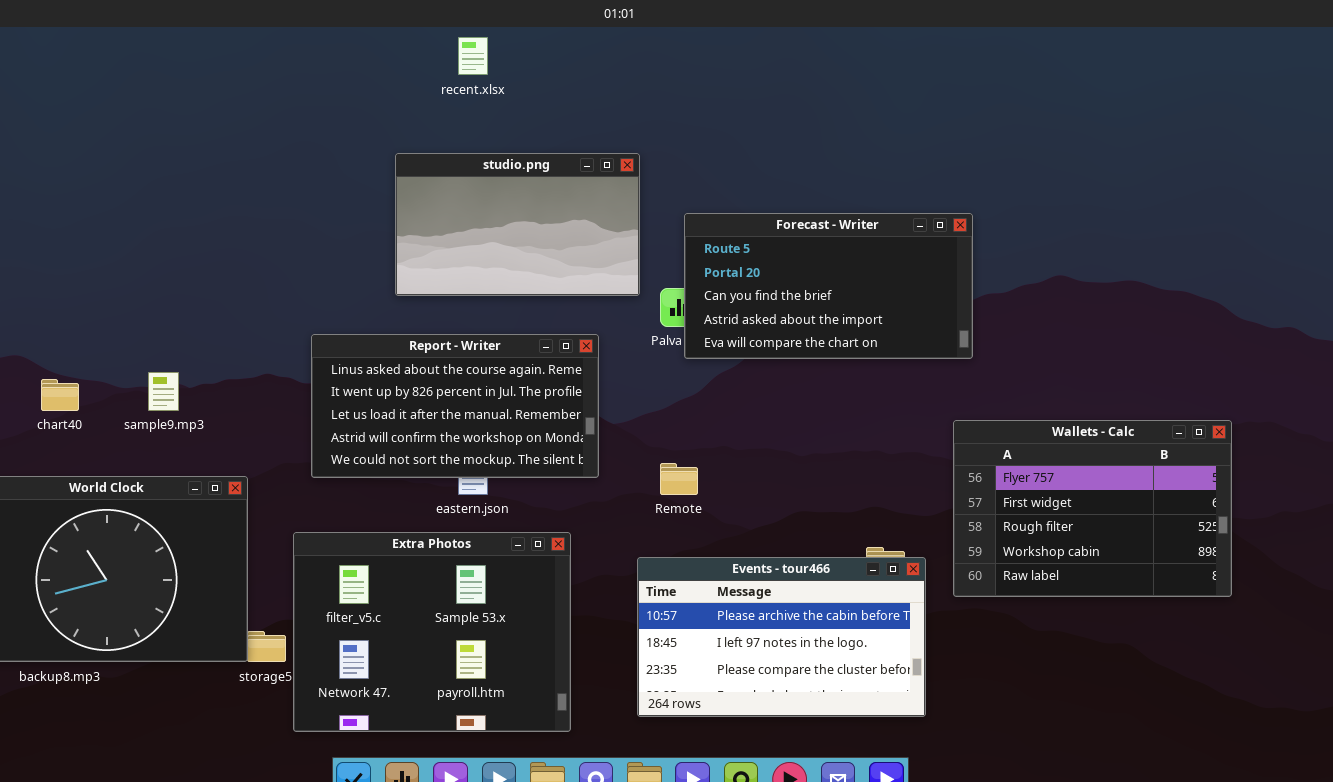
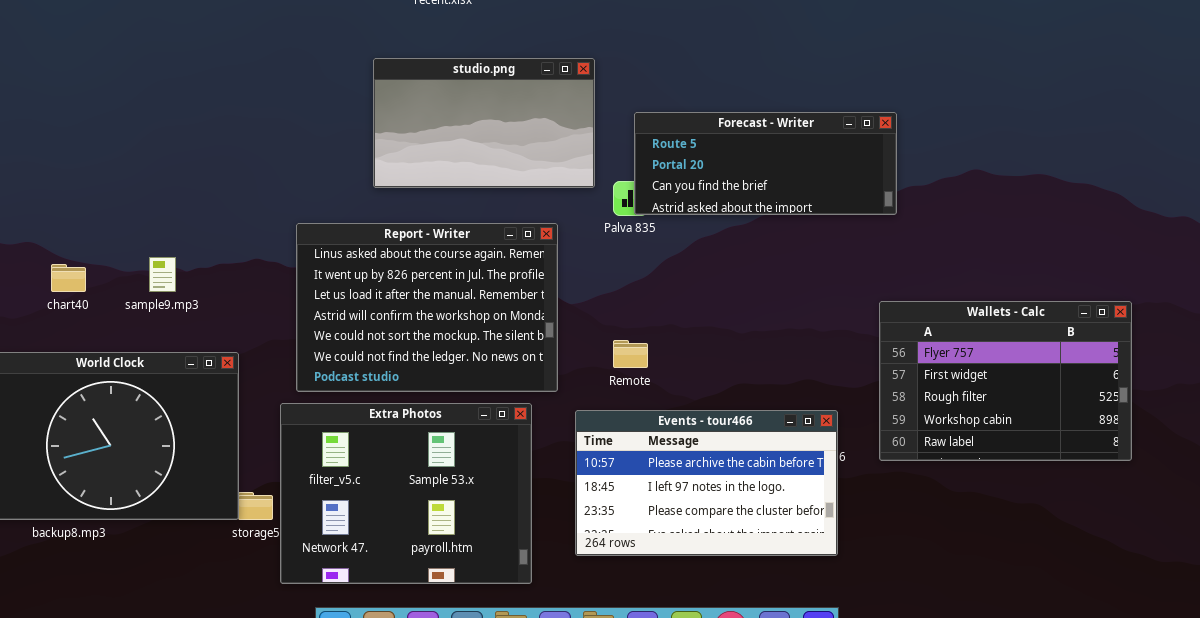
Forecast - Writer: [684,213,973,359] -> [634,112,897,215], resized
Report - Writer: [311,334,599,478] -> [296,223,558,392], resized
Events - tour466: [637,557,926,717] -> [575,410,838,556], moved

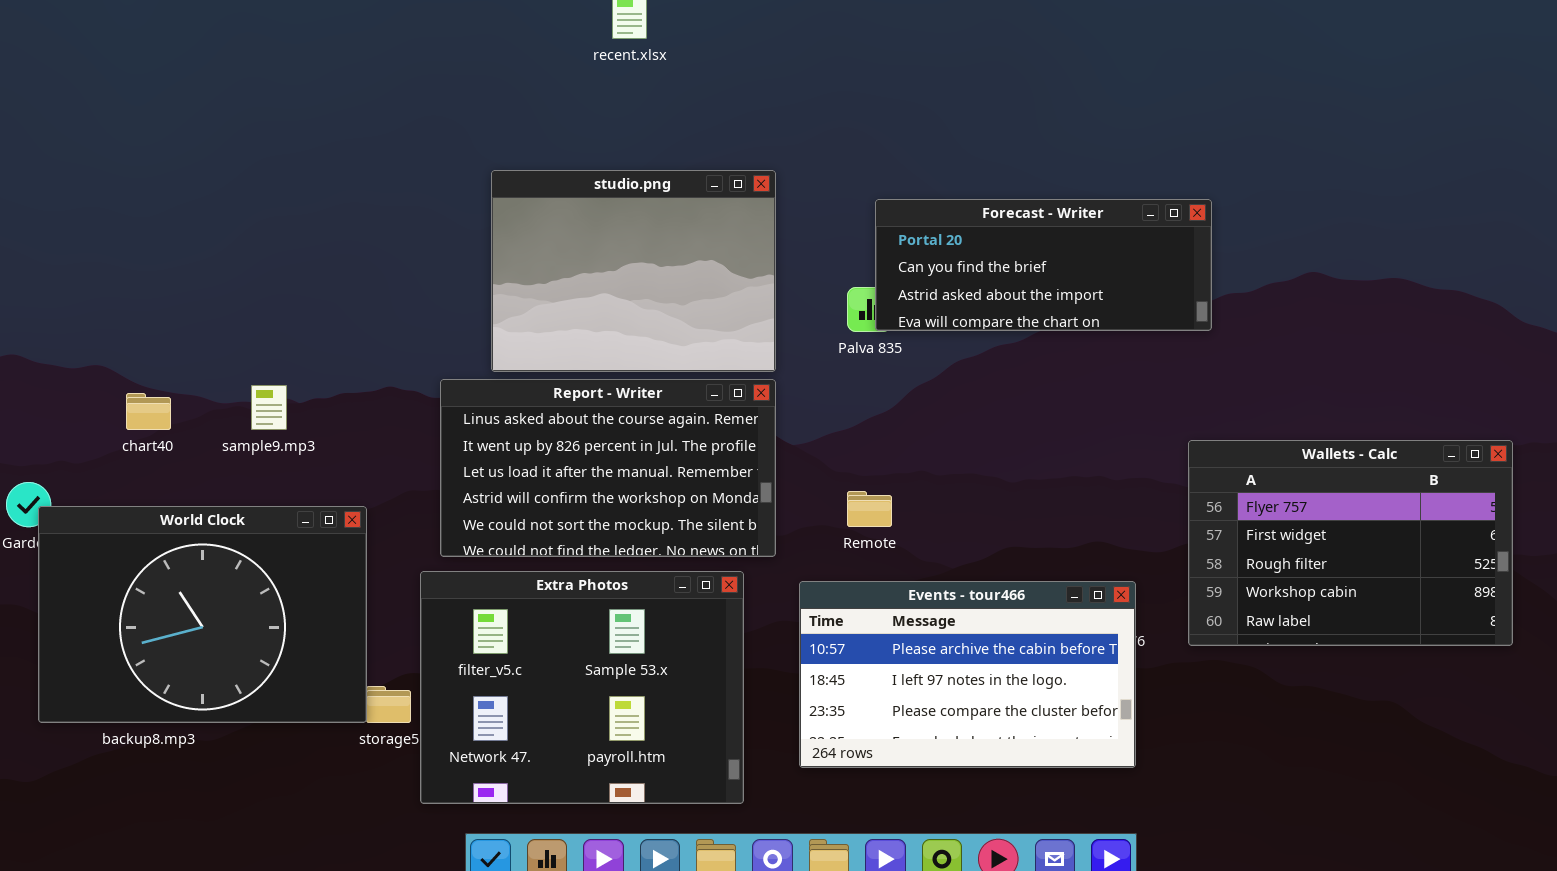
studio.png: [373,58,595,188] -> [491,170,776,372], moved, resized
Forecast - Writer: [634,112,897,215] -> [875,199,1212,331], scrolled down 1 row
Report - Writer: [296,223,558,392] -> [440,379,776,557], resized

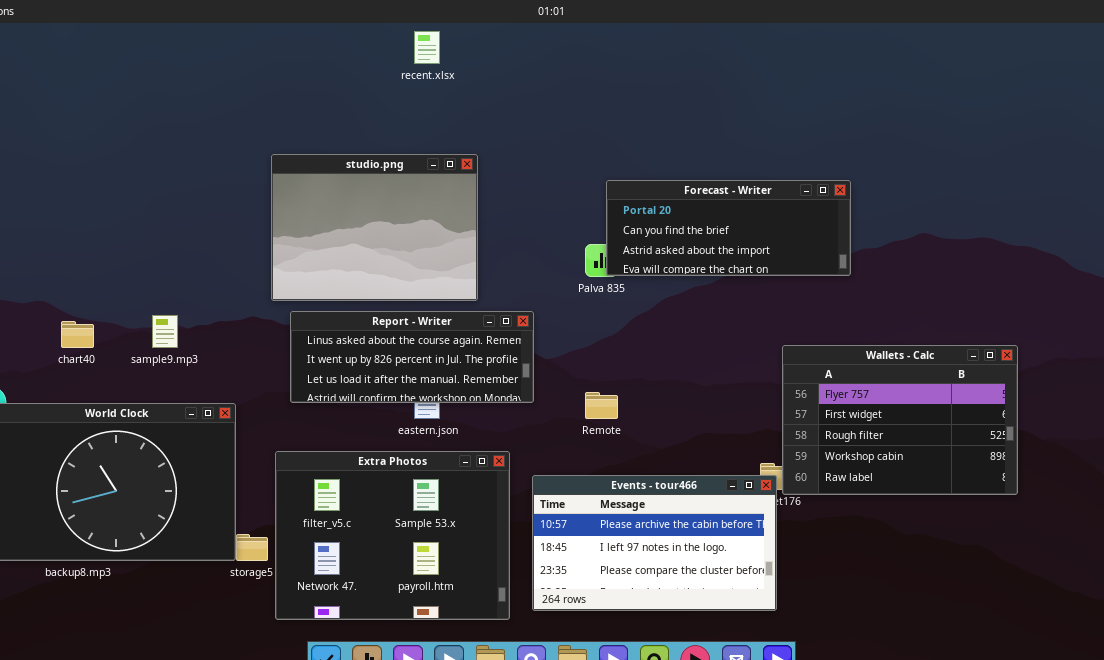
studio.png: [491,170,776,372] -> [271,154,478,301], moved
Report - Writer: [440,379,776,557] -> [290,311,534,403], resized
Wallets - Calc: [1188,440,1513,646] -> [782,345,1018,495], moved
Events - tour466: [799,581,1136,768] -> [532,475,777,611], moved

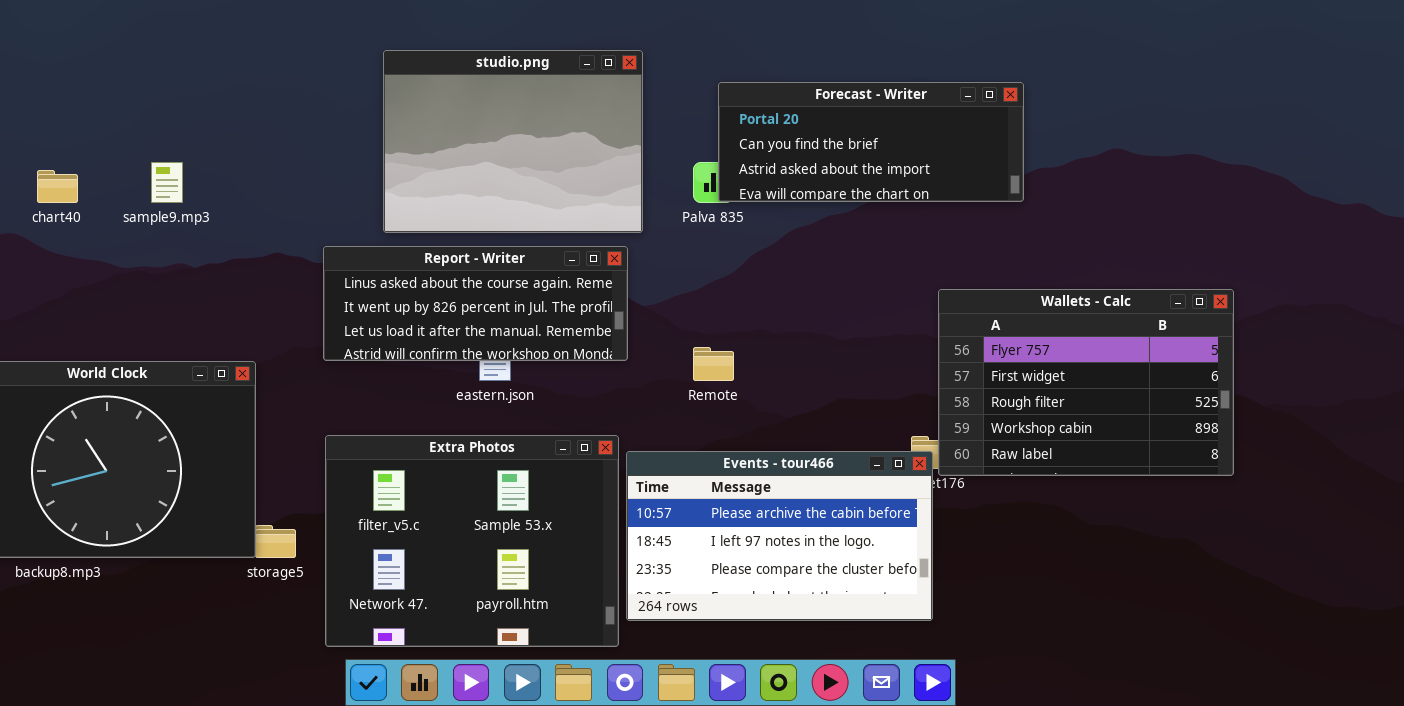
studio.png: [271,154,478,301] -> [383,50,643,233], moved
sample9.mp3: [152,315,178,348] -> [151,162,183,203], moved
chart40: [61,321,94,348] -> [37,170,78,203], moved
Extra Photos: [275,451,510,620] -> [325,435,619,647], moved

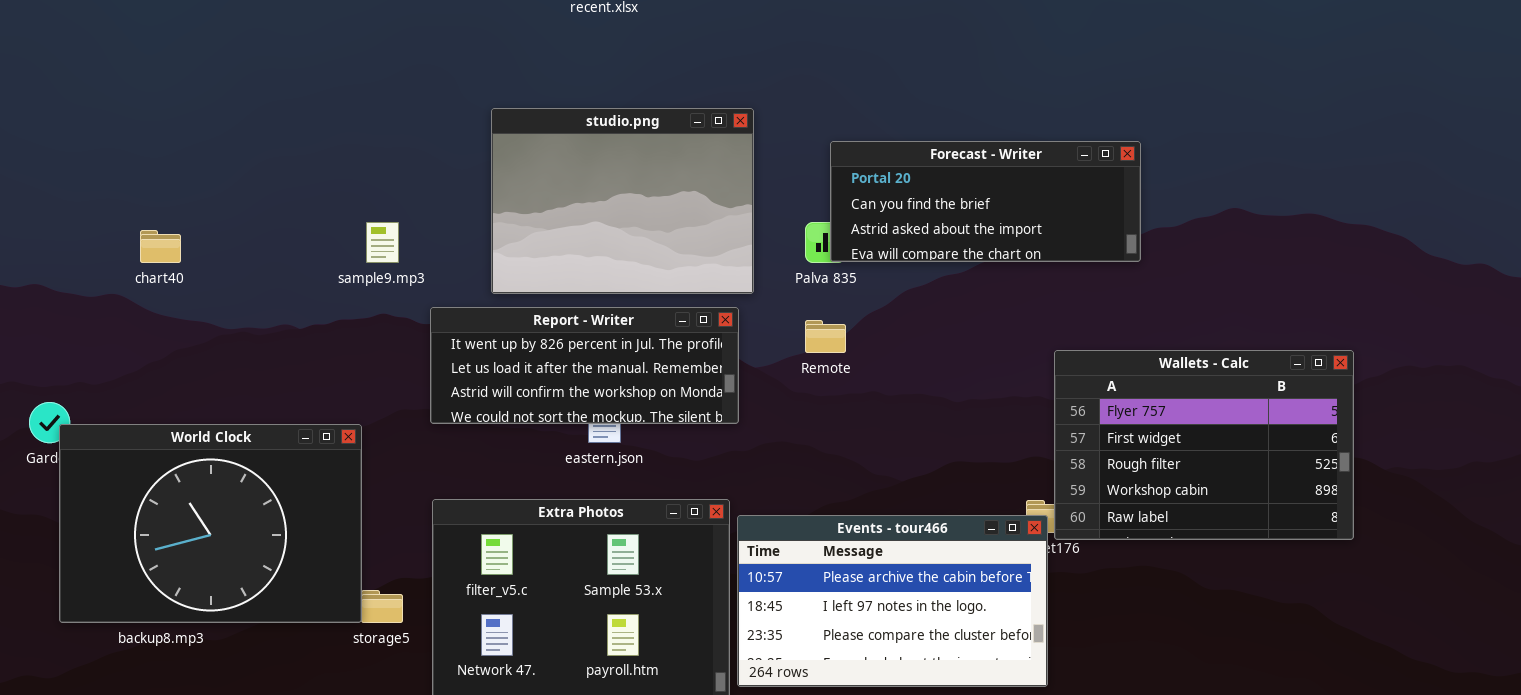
sample9.mp3: [151,162,183,203] -> [366,222,399,263], moved
Report - Writer: [323,246,628,361] -> [430,307,739,424], scrolled down 1 row
Remote: [693,347,734,381] -> [805,320,846,353], moved

